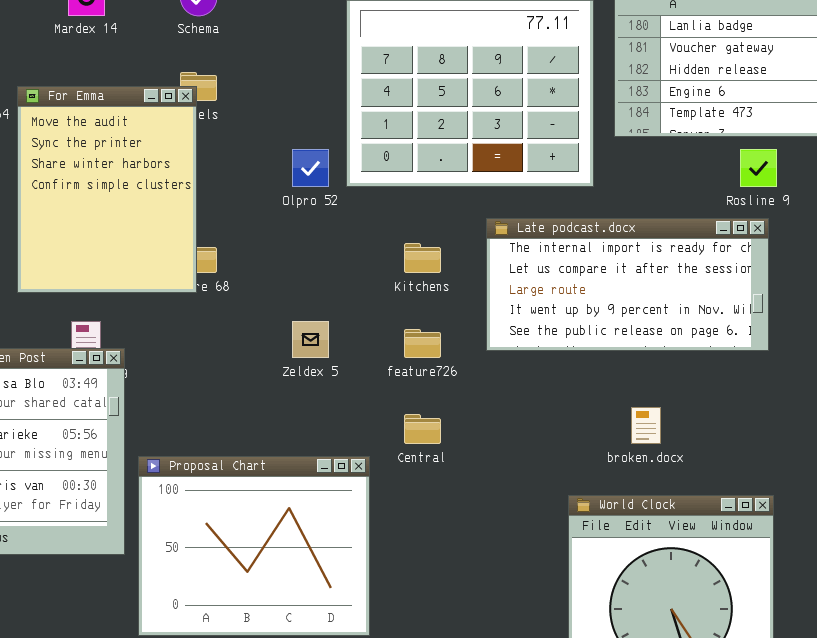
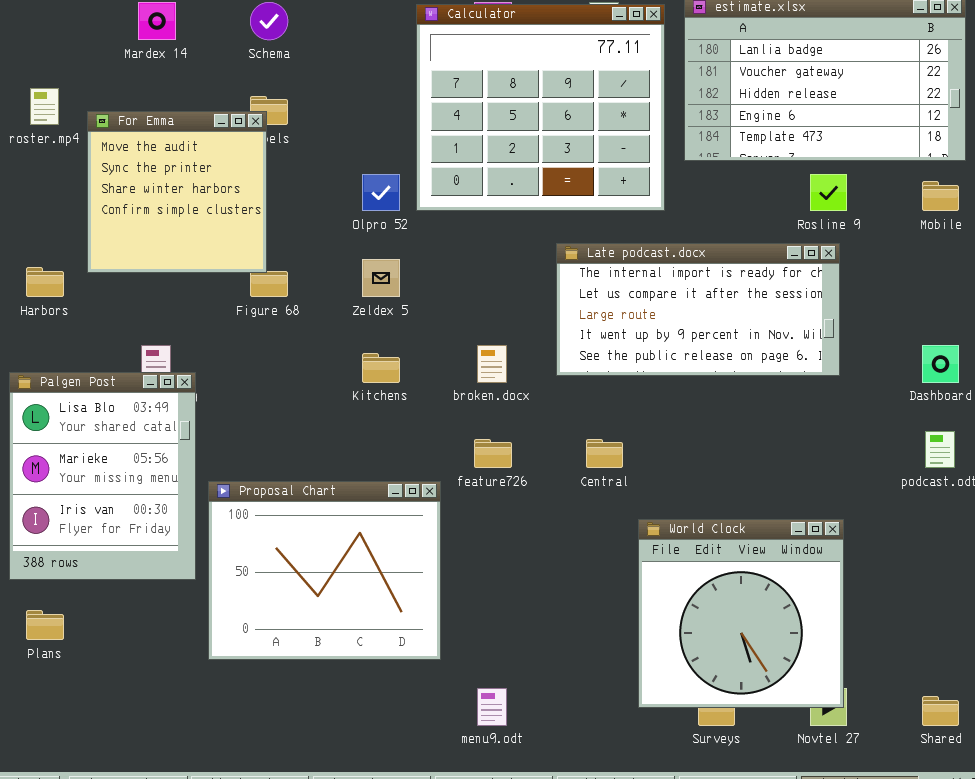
For Emma: [17,86,197,293] -> [87,111,267,273], resized
Kitchens: [404,243,441,273] -> [362,353,400,383], moved
Zeldex 5: [292,321,329,358] -> [362,259,400,297], moved
feature726: [404,329,441,358] -> [474,439,512,468], moved
broken.docx: [631,407,661,444] -> [477,345,507,383], moved
Central: [404,414,441,444] -> [586,439,623,468], moved

